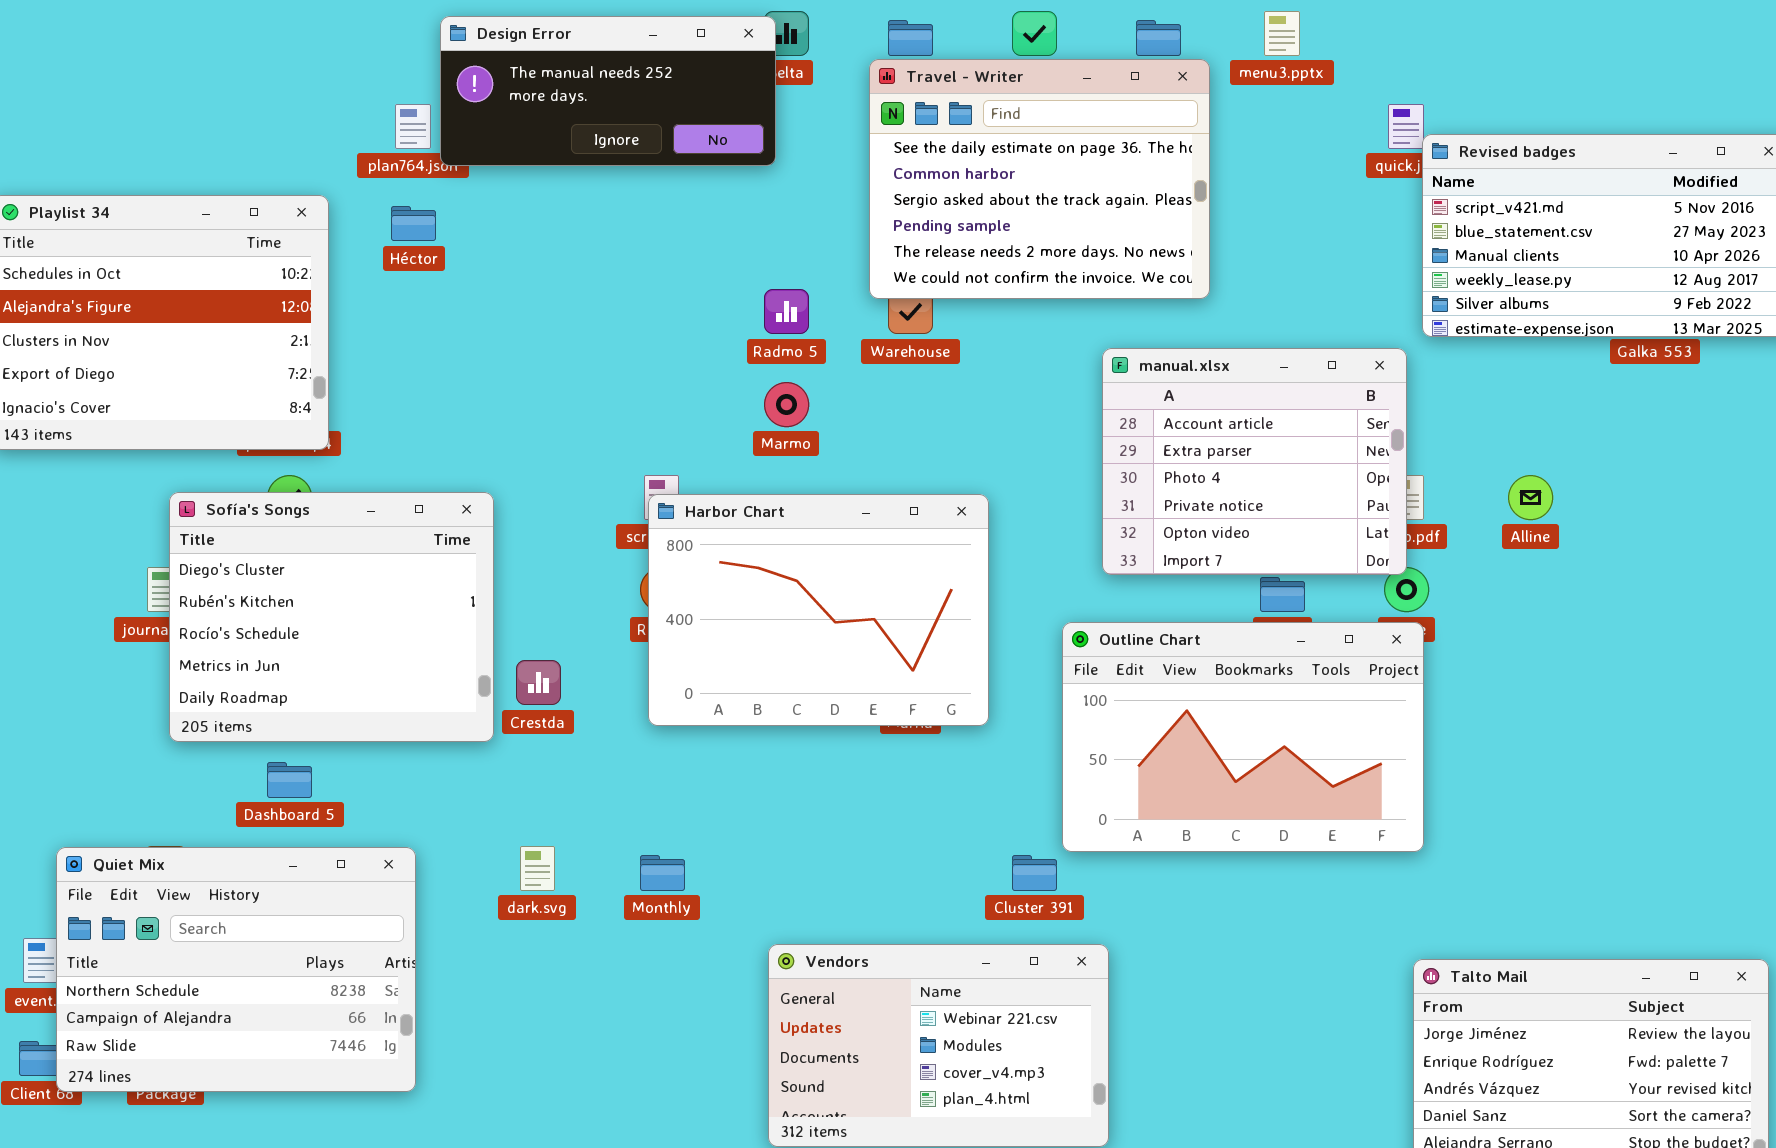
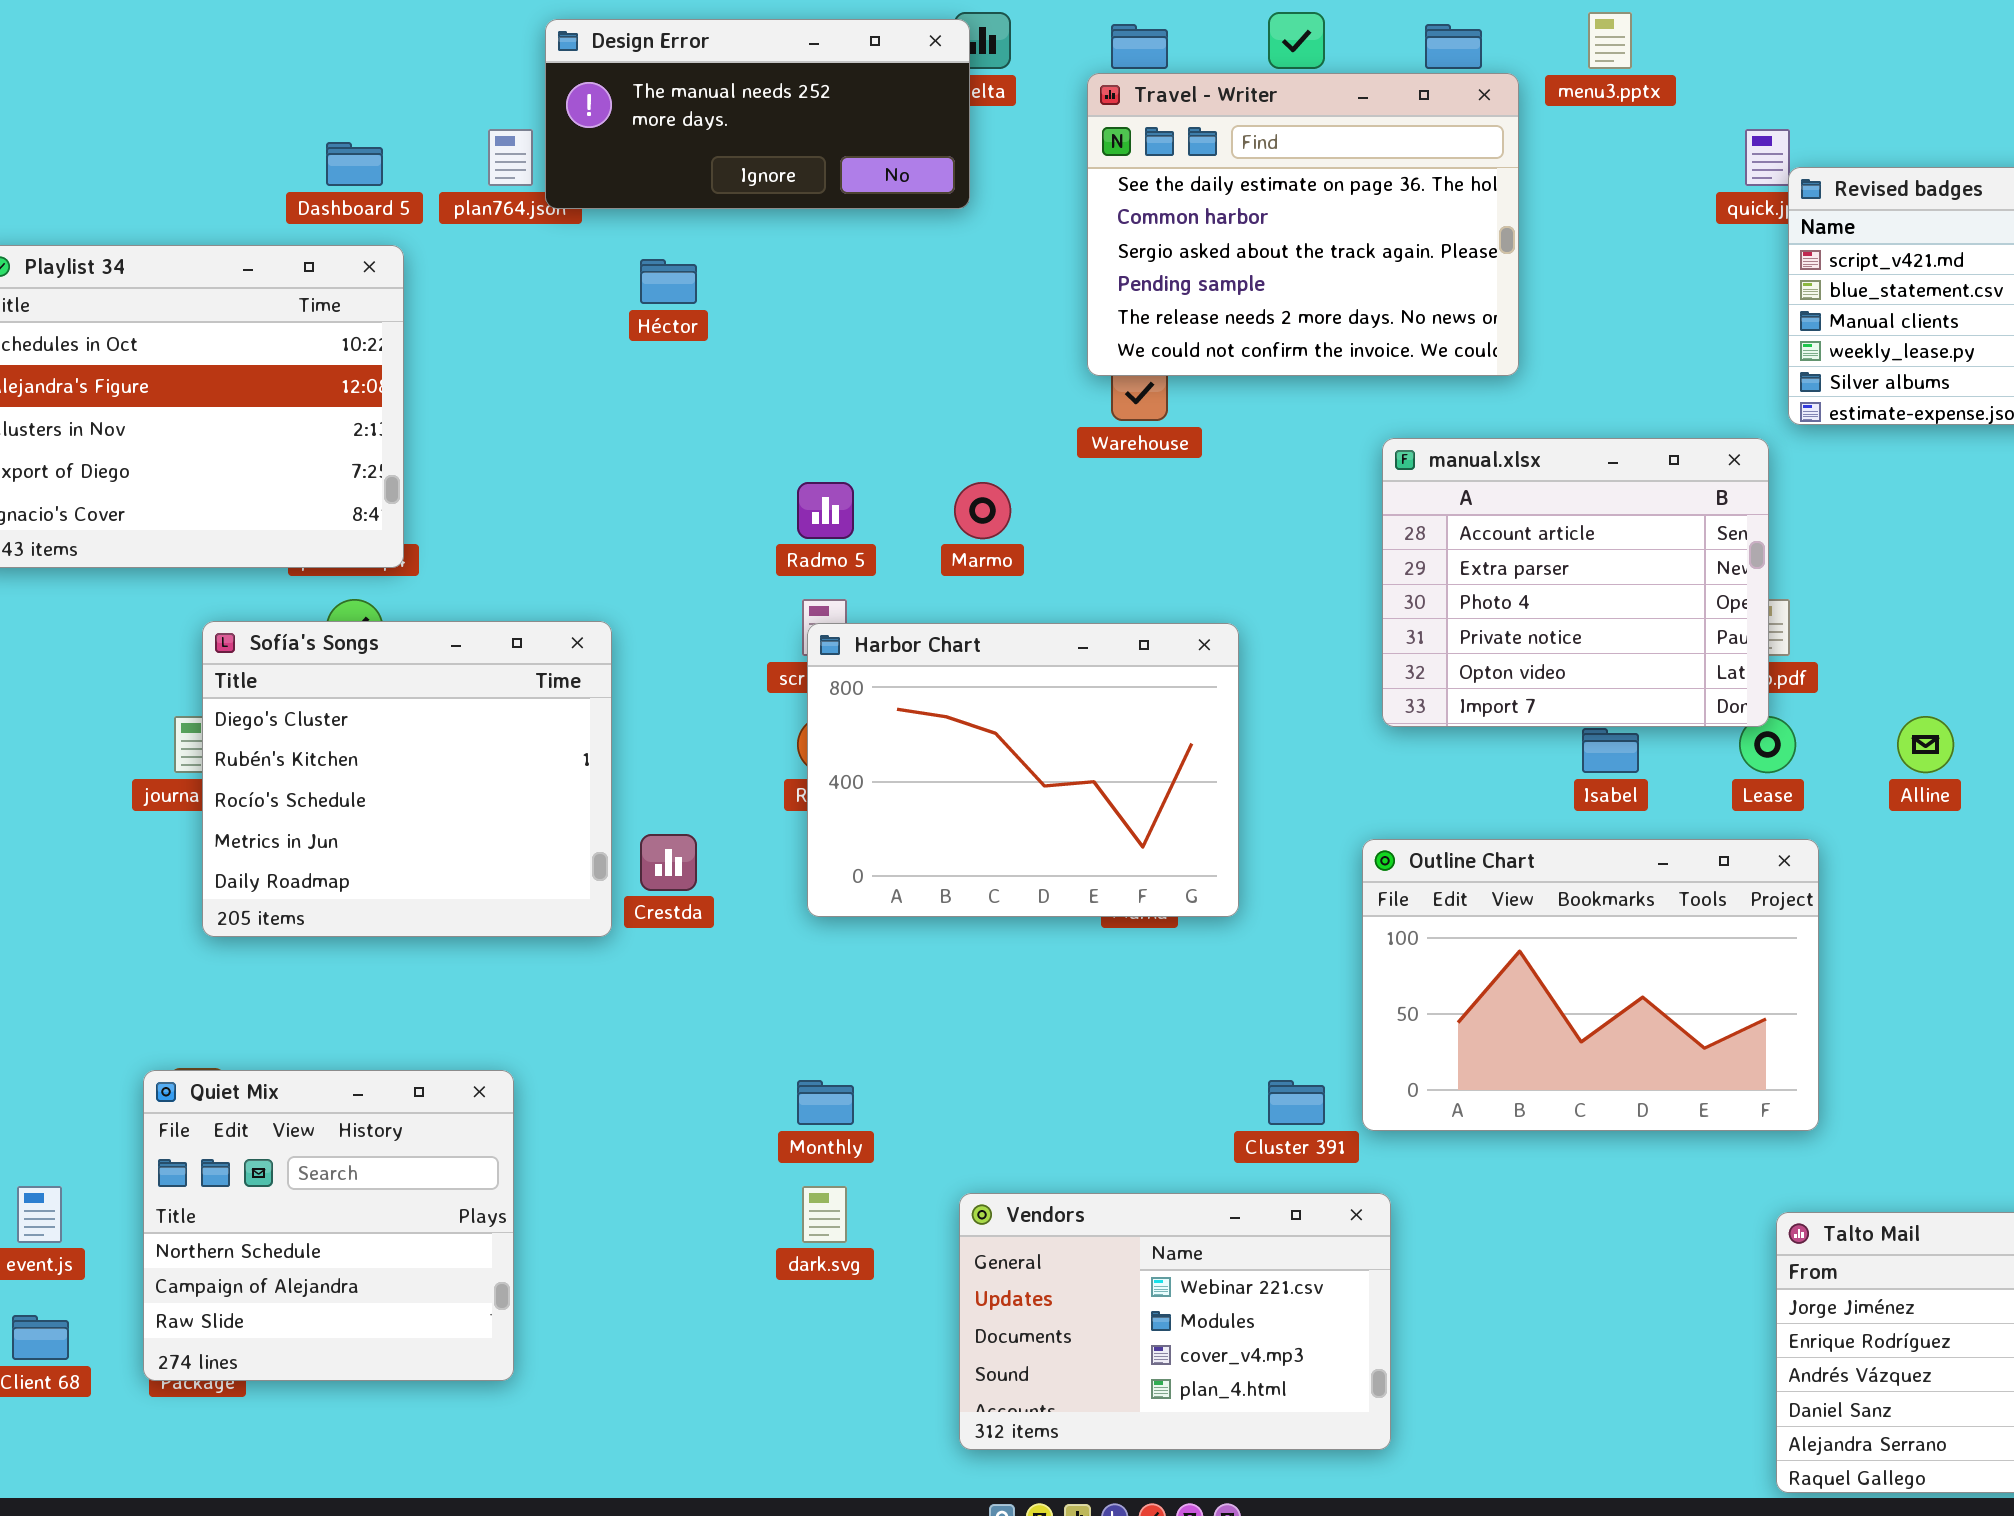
Héctor: [391,206,436,241] -> [640,259,697,304], moved
Radmo 5: [764,289,809,334] -> [797,482,854,539], moved
Alline: [1508,475,1553,520] -> [1897,716,1954,773], moved
Outline Chart: [1062,622,1424,852] -> [1362,839,1819,1131], moved
Dashboard 5: [267,762,312,798] -> [326,142,383,186], moved
dark.svg: [520,846,555,891] -> [802,1186,847,1243], moved
Quiet Mix: [56,847,416,1092] -> [143,1070,514,1381], resized

